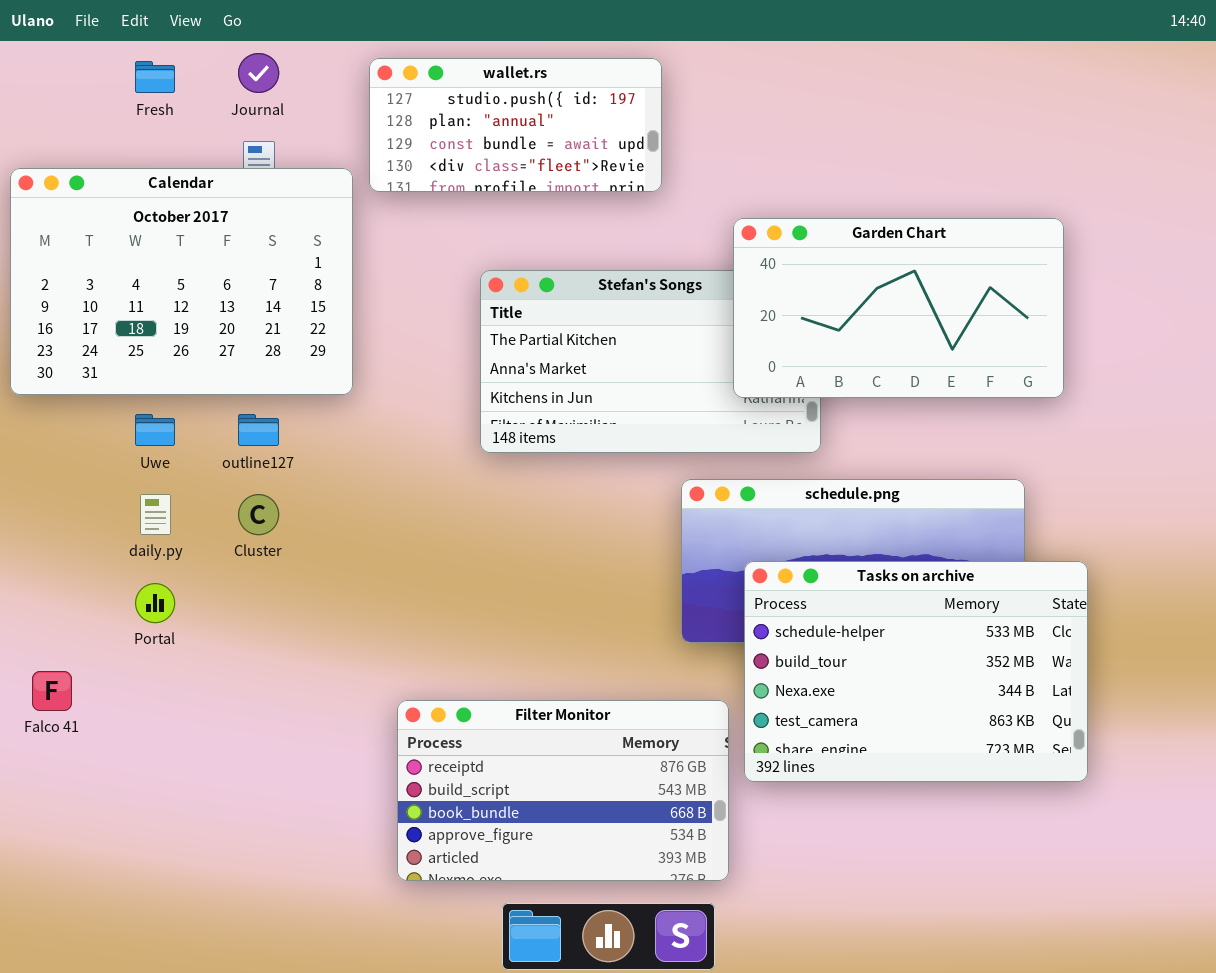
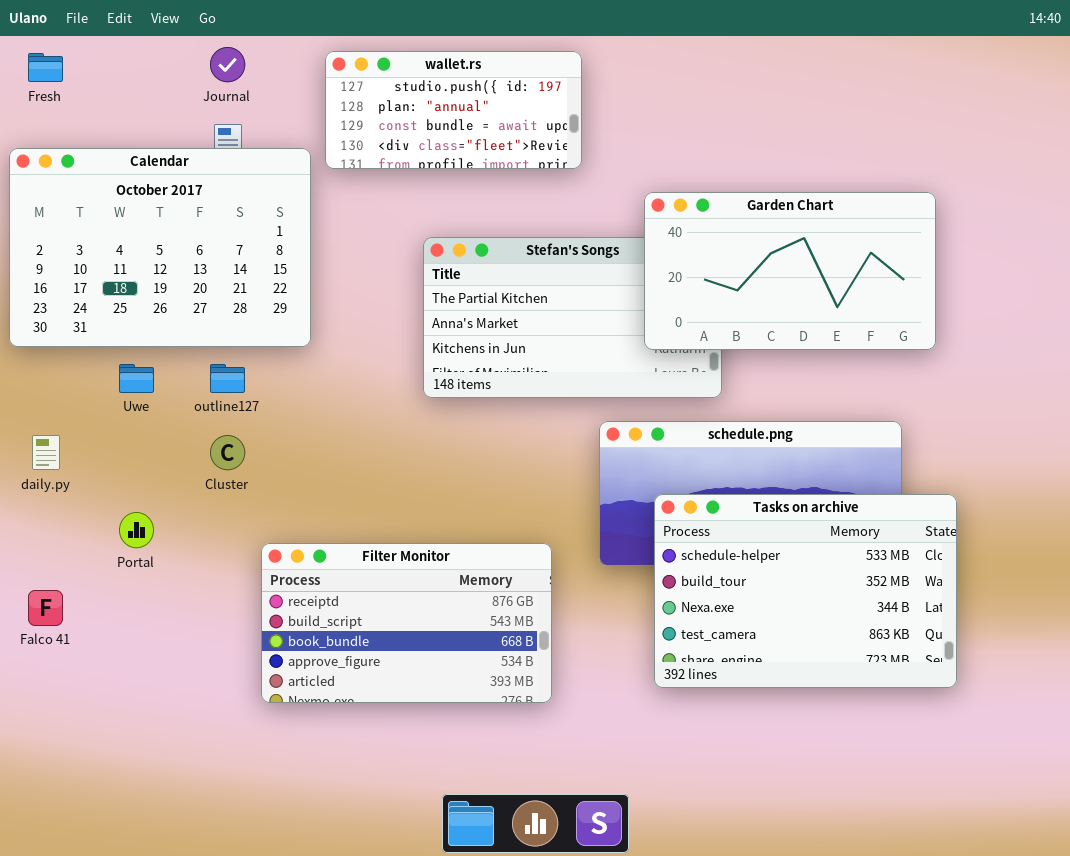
Fresh: [135,61,175,93] -> [28,53,63,82], moved
daily.py: [140,494,171,535] -> [32,435,60,470], moved
Filter Monitor: [397,700,729,881] -> [261,543,552,703], moved

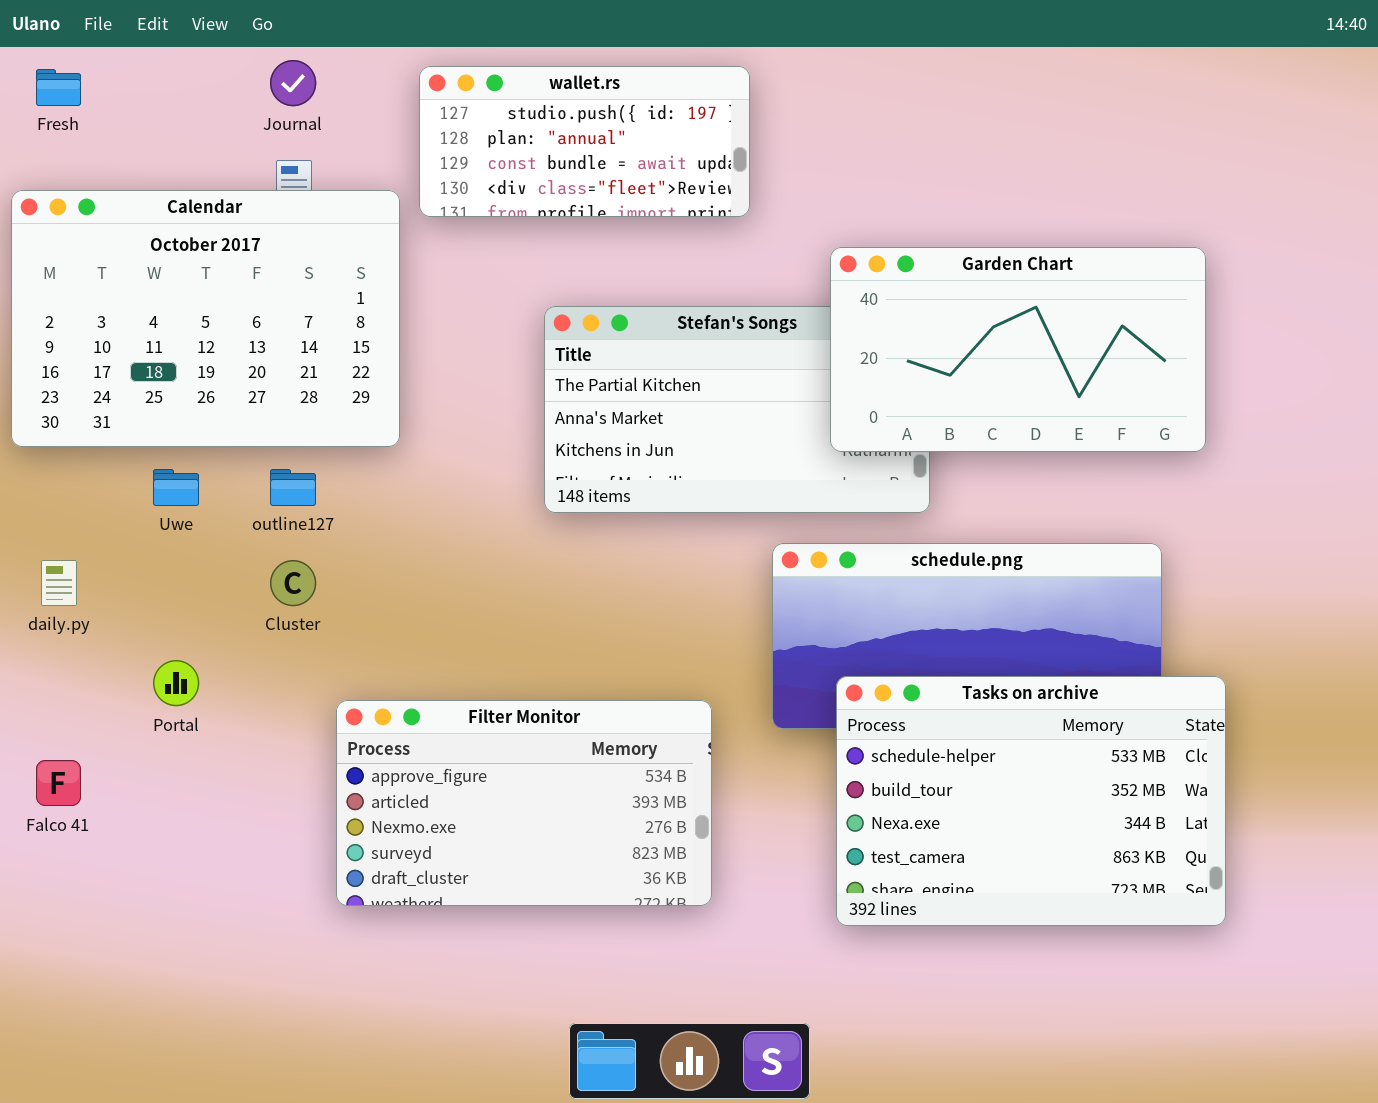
Tasks on archive: [654,494,957,688] -> [836,676,1226,926], moved
Filter Monitor: [261,543,552,703] -> [336,700,712,906], scrolled down 3 rows

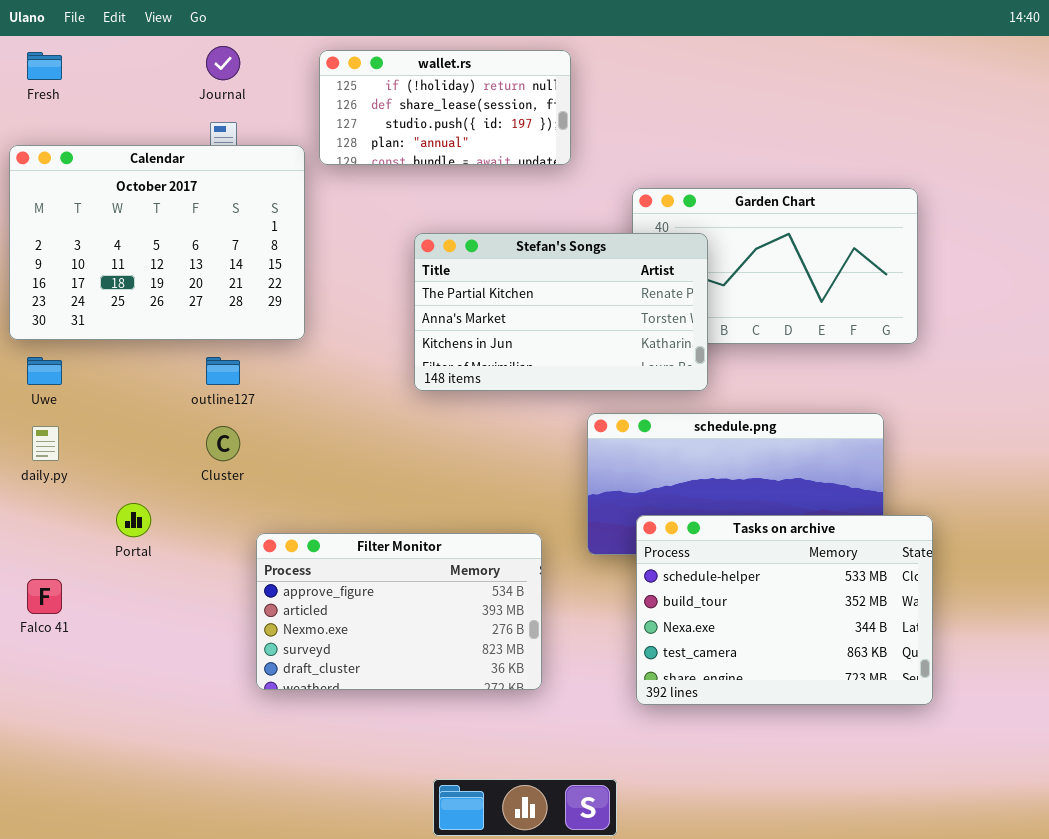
wallet.rs: [419,66,750,217] -> [319,50,571,165], scrolled up 2 rows
Stefan's Songs: [544,306,930,513] -> [414,233,708,391], raised
Uwe: [153,469,199,506] -> [27,357,62,385], moved

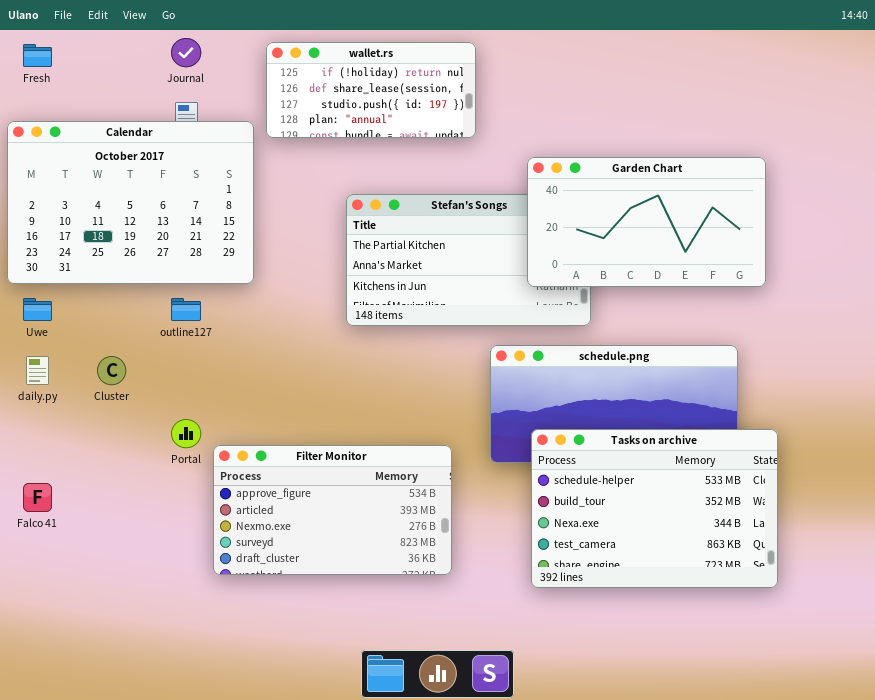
Garden Chart: [632,188,918,344] -> [527,157,766,287], raised
Cluster: [206,426,240,461] -> [97,356,126,385], moved
Portal: [116,503,151,537] -> [171,419,201,448], moved

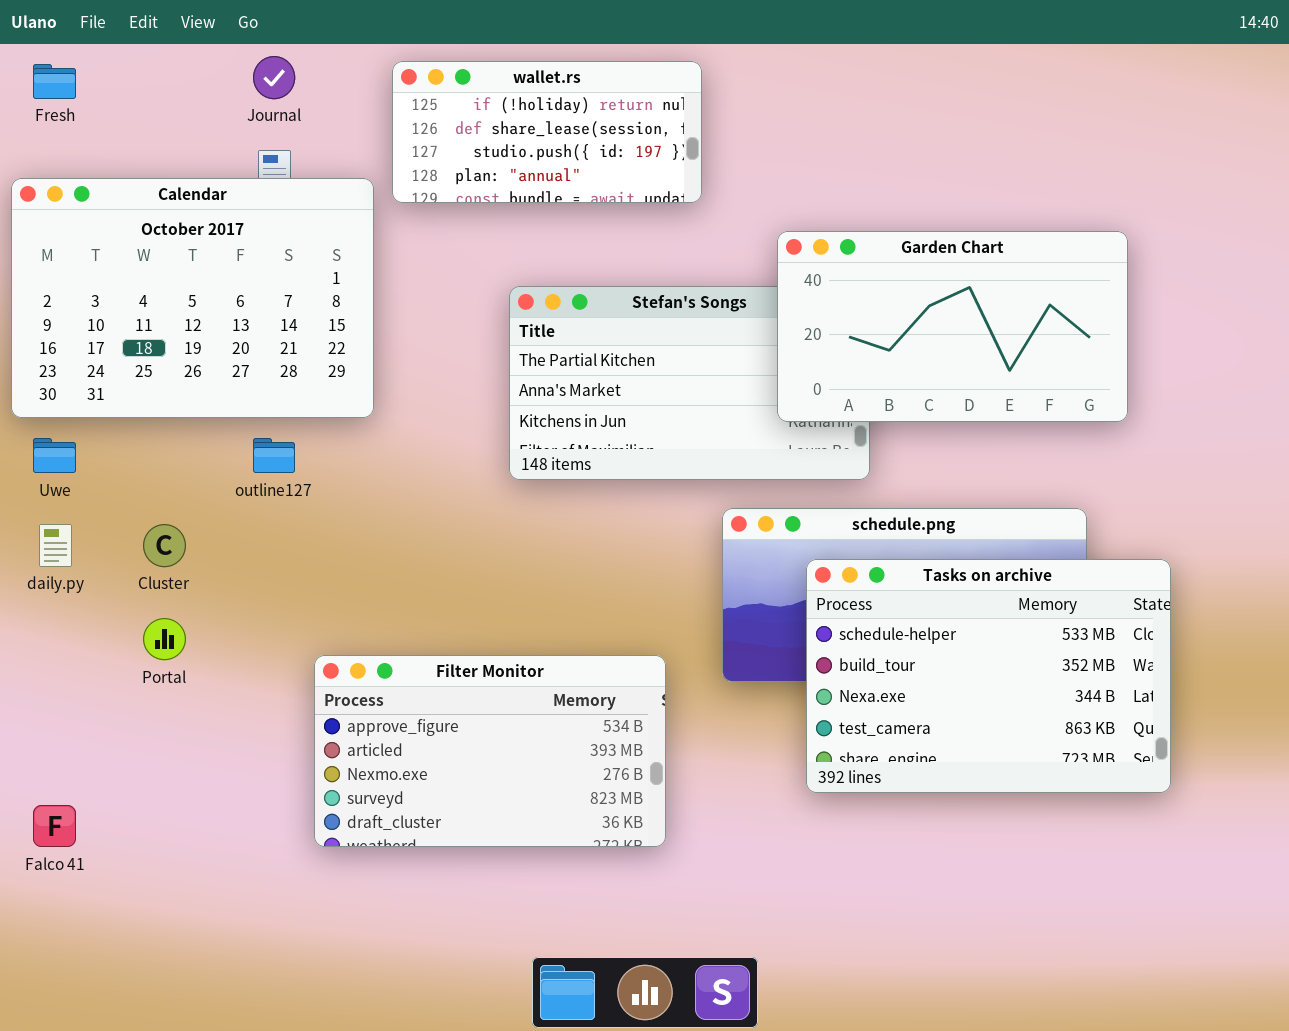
Portal: [171,419,201,448] -> [143,618,186,660], moved
Tasks on archive: [531,429,778,588] -> [806,559,1171,793], moved
Falco 41: [23,483,52,512] -> [33,805,76,847], moved

